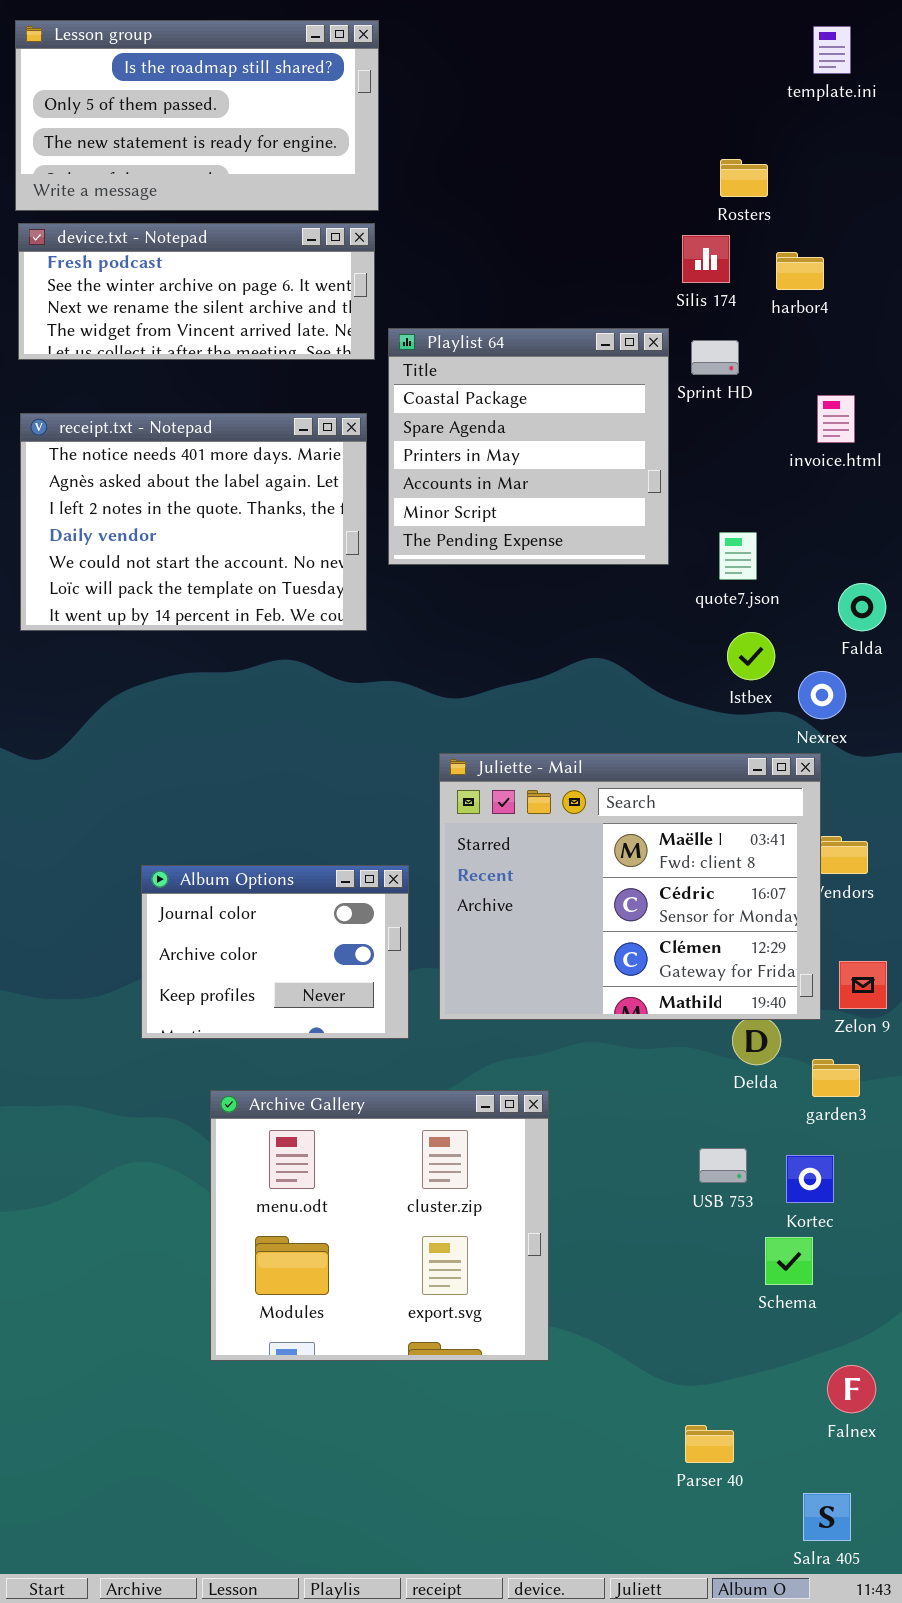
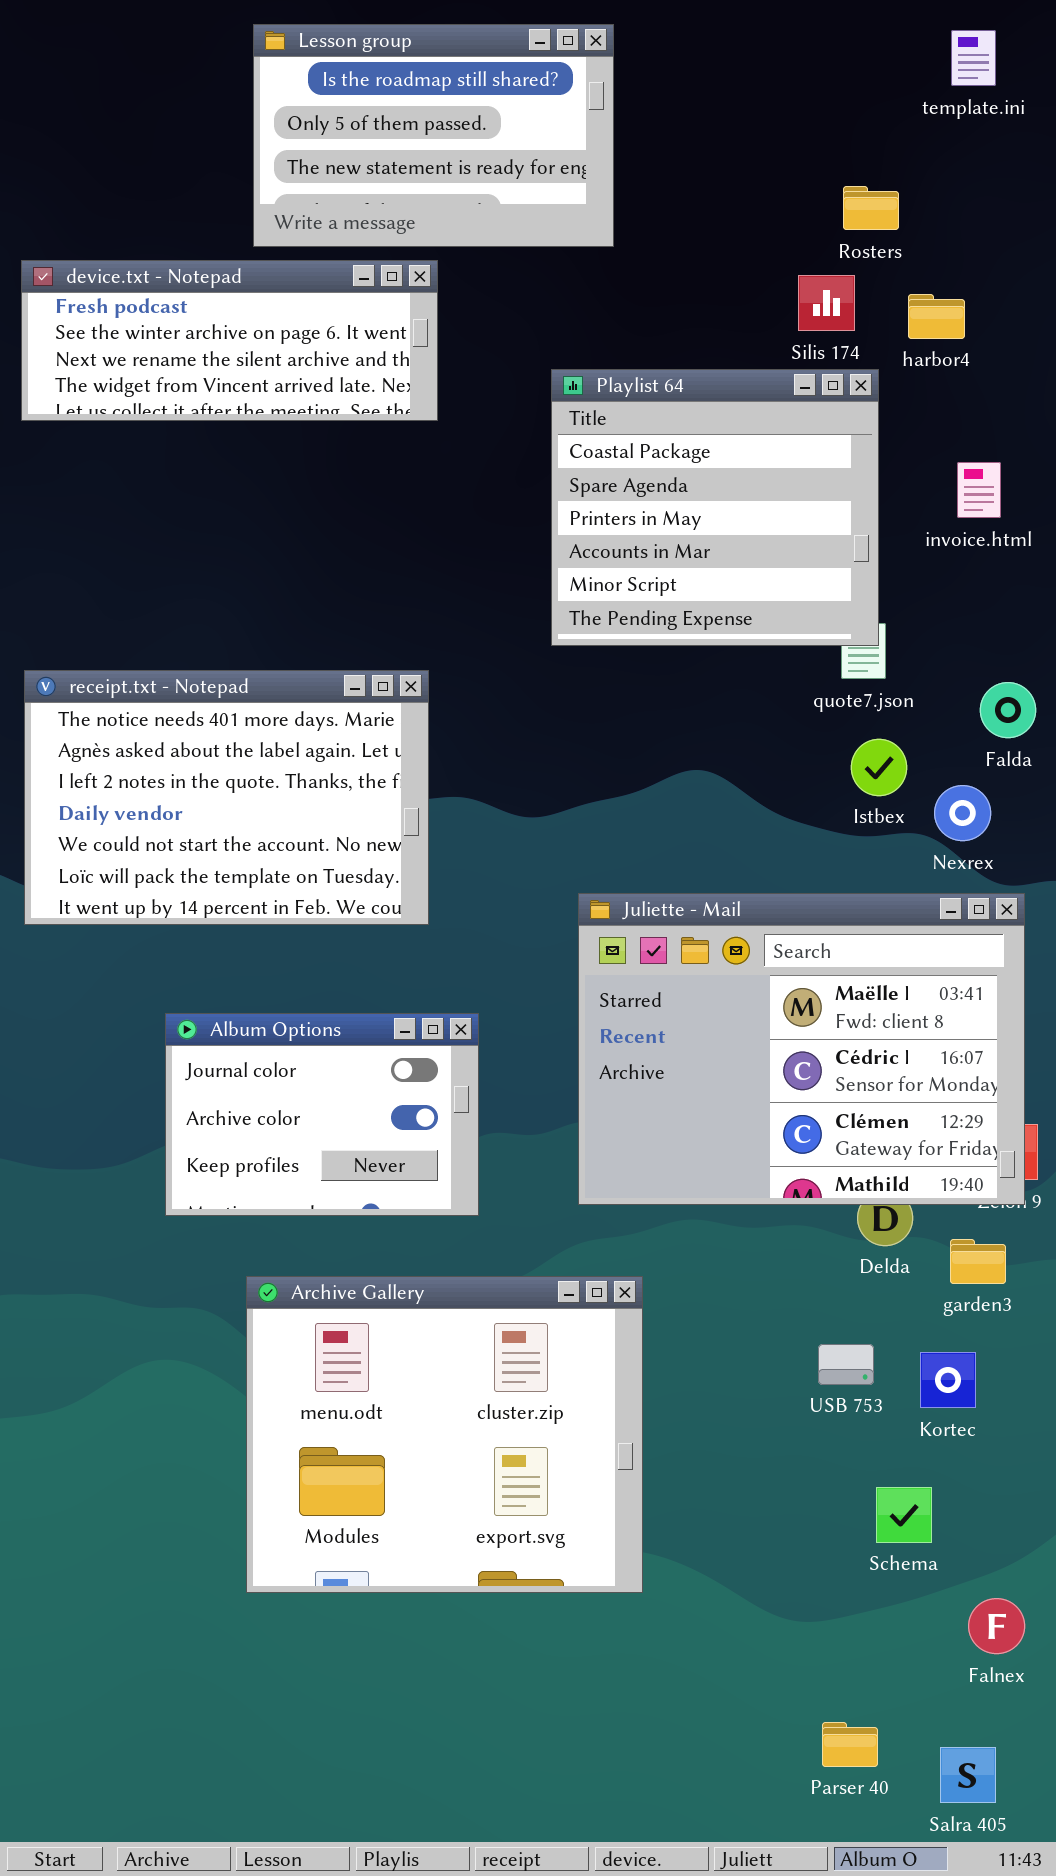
Lesson group: [15,20,379,211] -> [253,24,614,247], moved, resized
Playlist 64: [388,328,669,565] -> [551,369,879,646], moved
receipt.txt - Notepad: [20,413,367,631] -> [24,670,429,925], moved
Juliette - Mail: [439,753,821,1020] -> [578,893,1025,1205], moved
Schema: [765,1237,813,1285] -> [876,1487,932,1543], moved
Parser 40: [685,1425,734,1463] -> [822,1722,878,1767], moved

